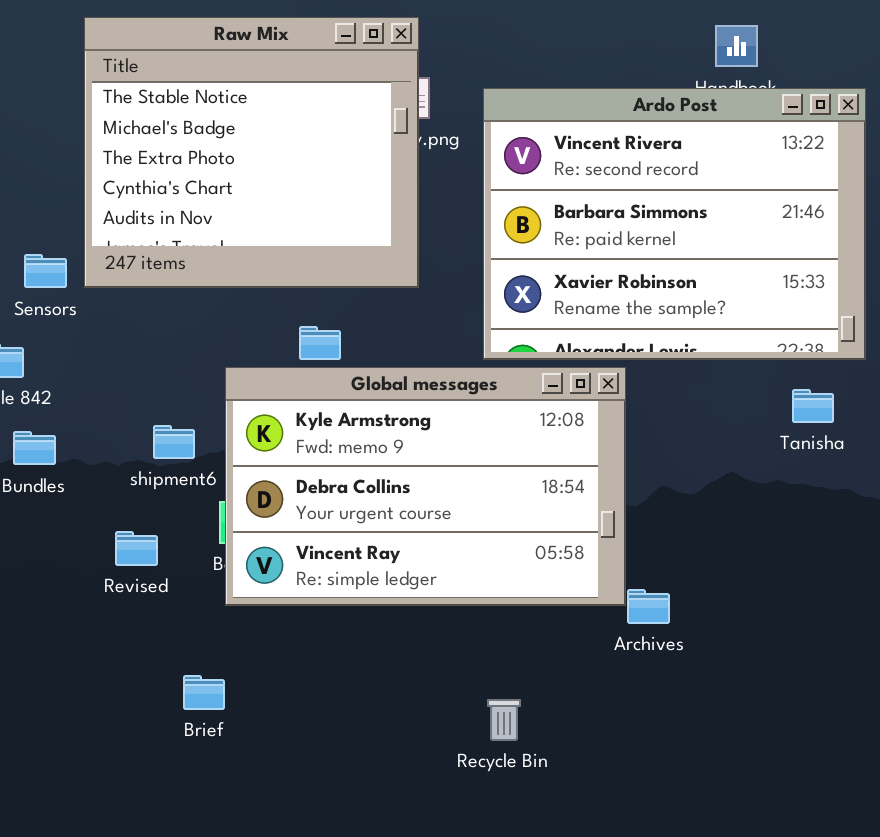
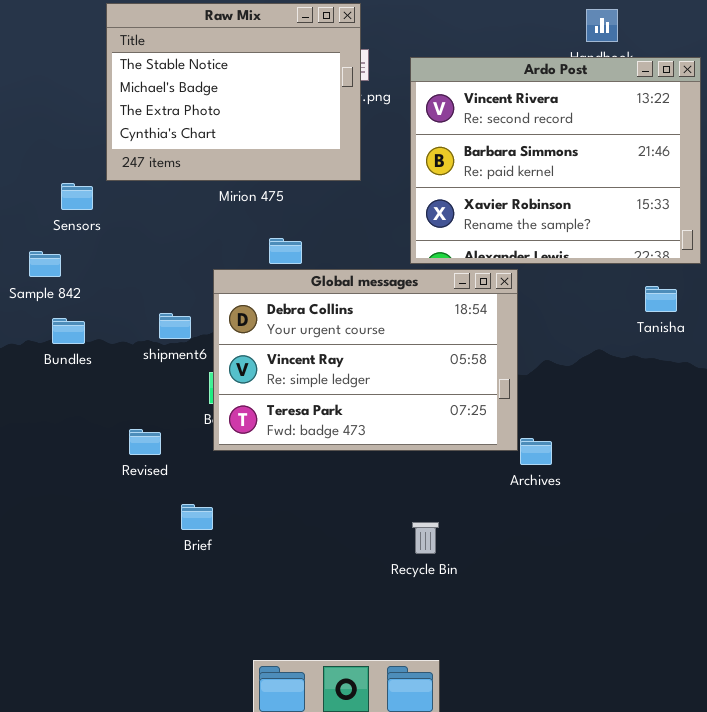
Raw Mix: [84,17,419,288] -> [106,3,361,181], resized
Global messages: [225,367,626,606] -> [213,269,518,451], scrolled down 1 row
Revised: [115,531,158,566] -> [129,429,161,455], moved

